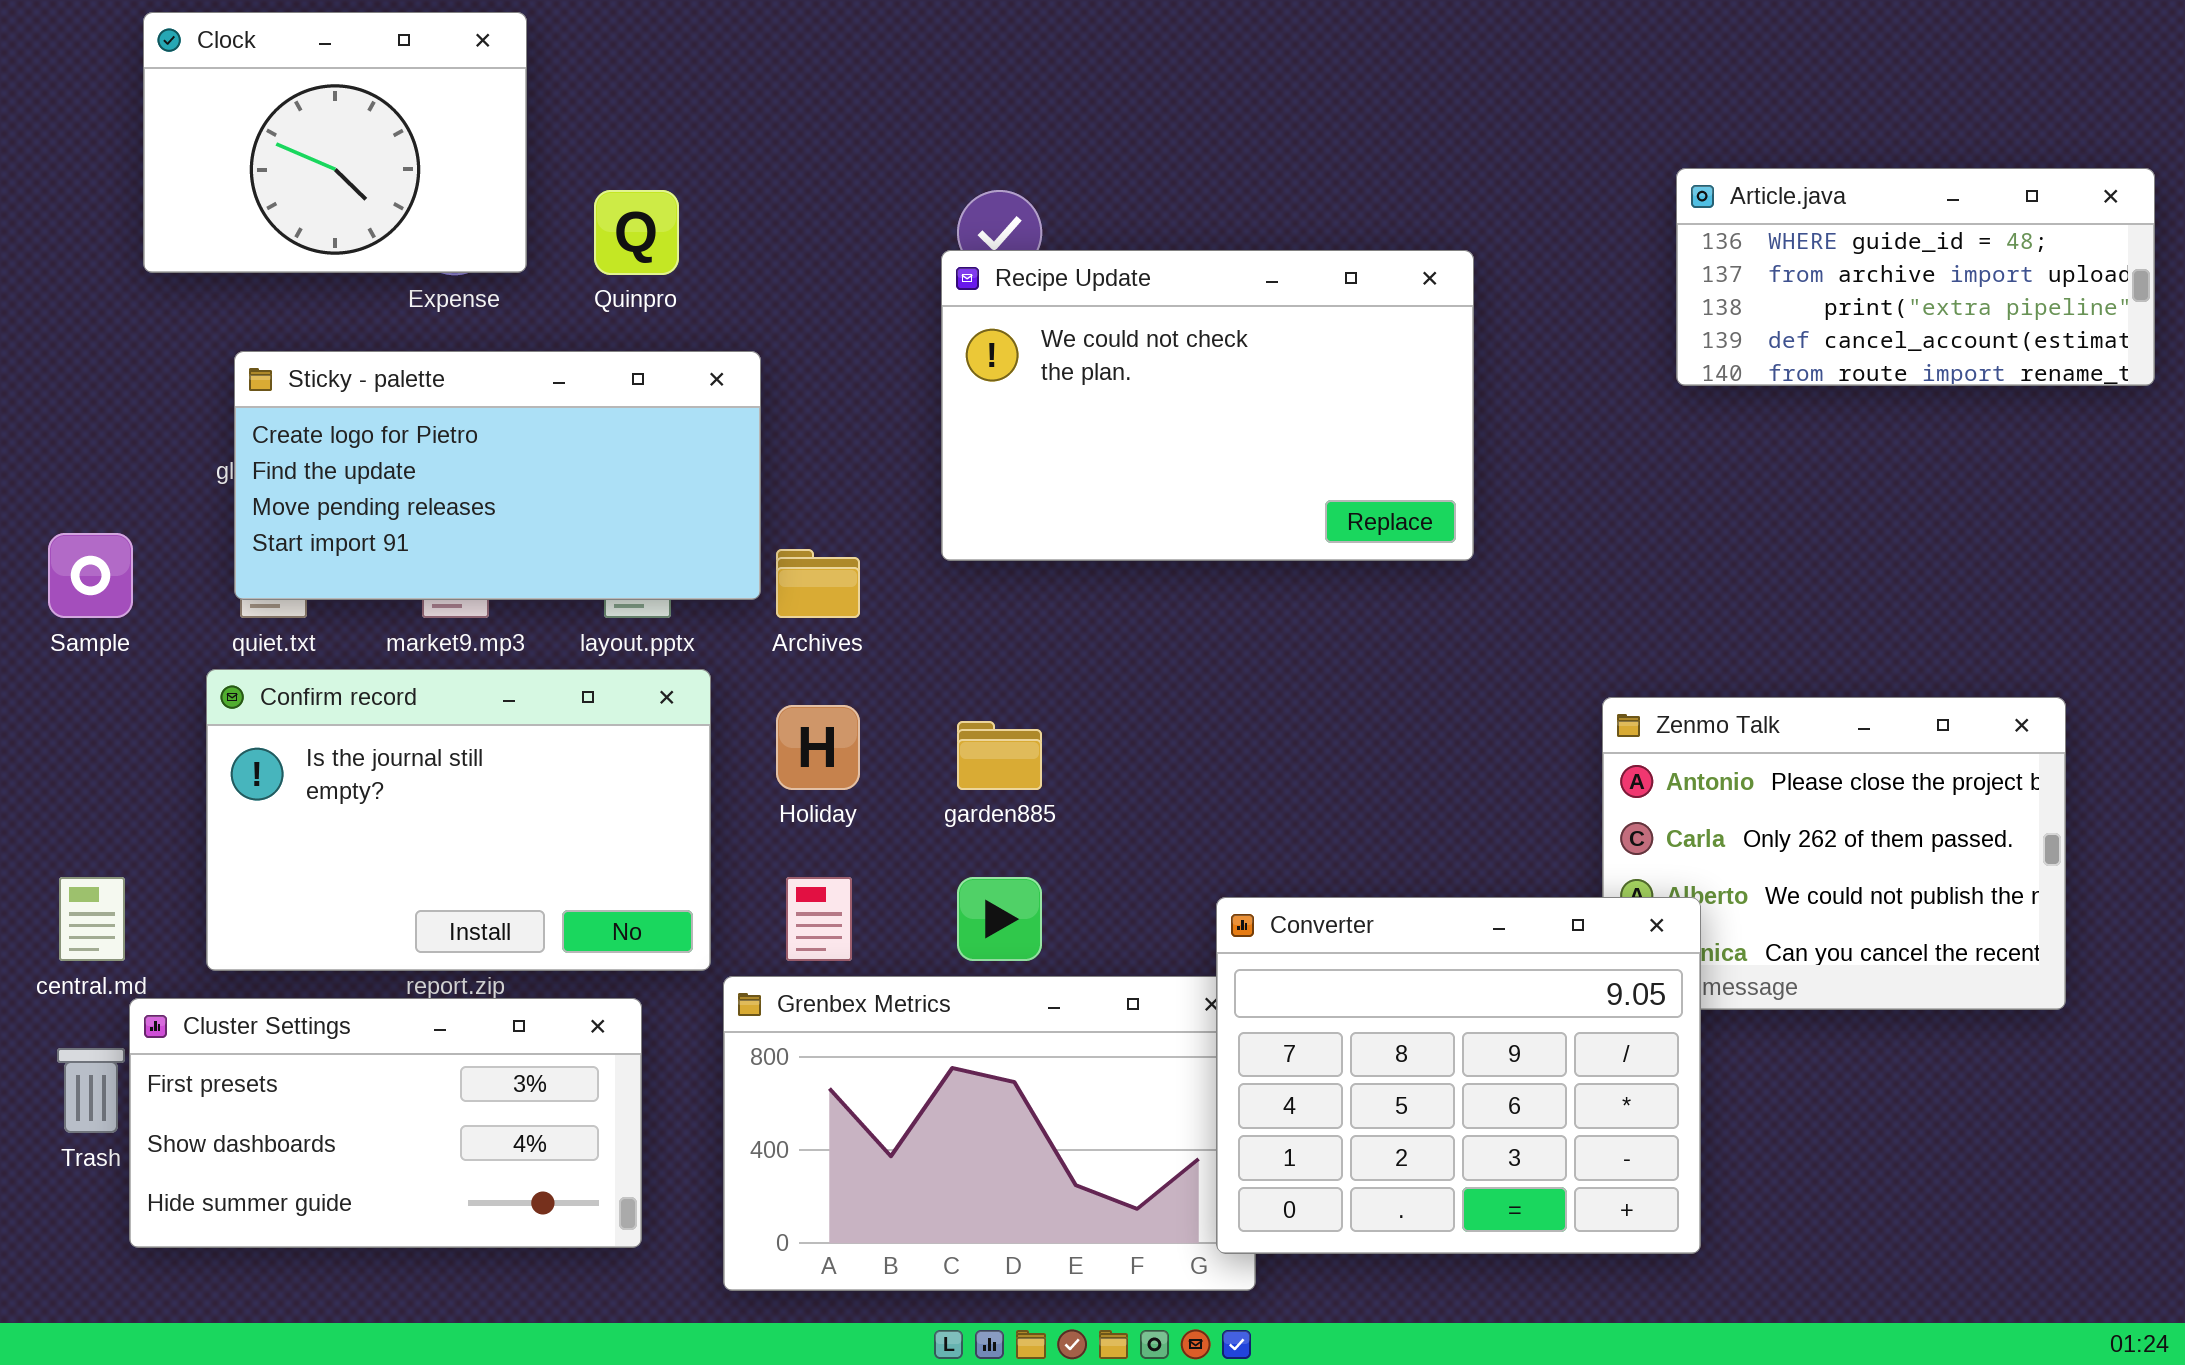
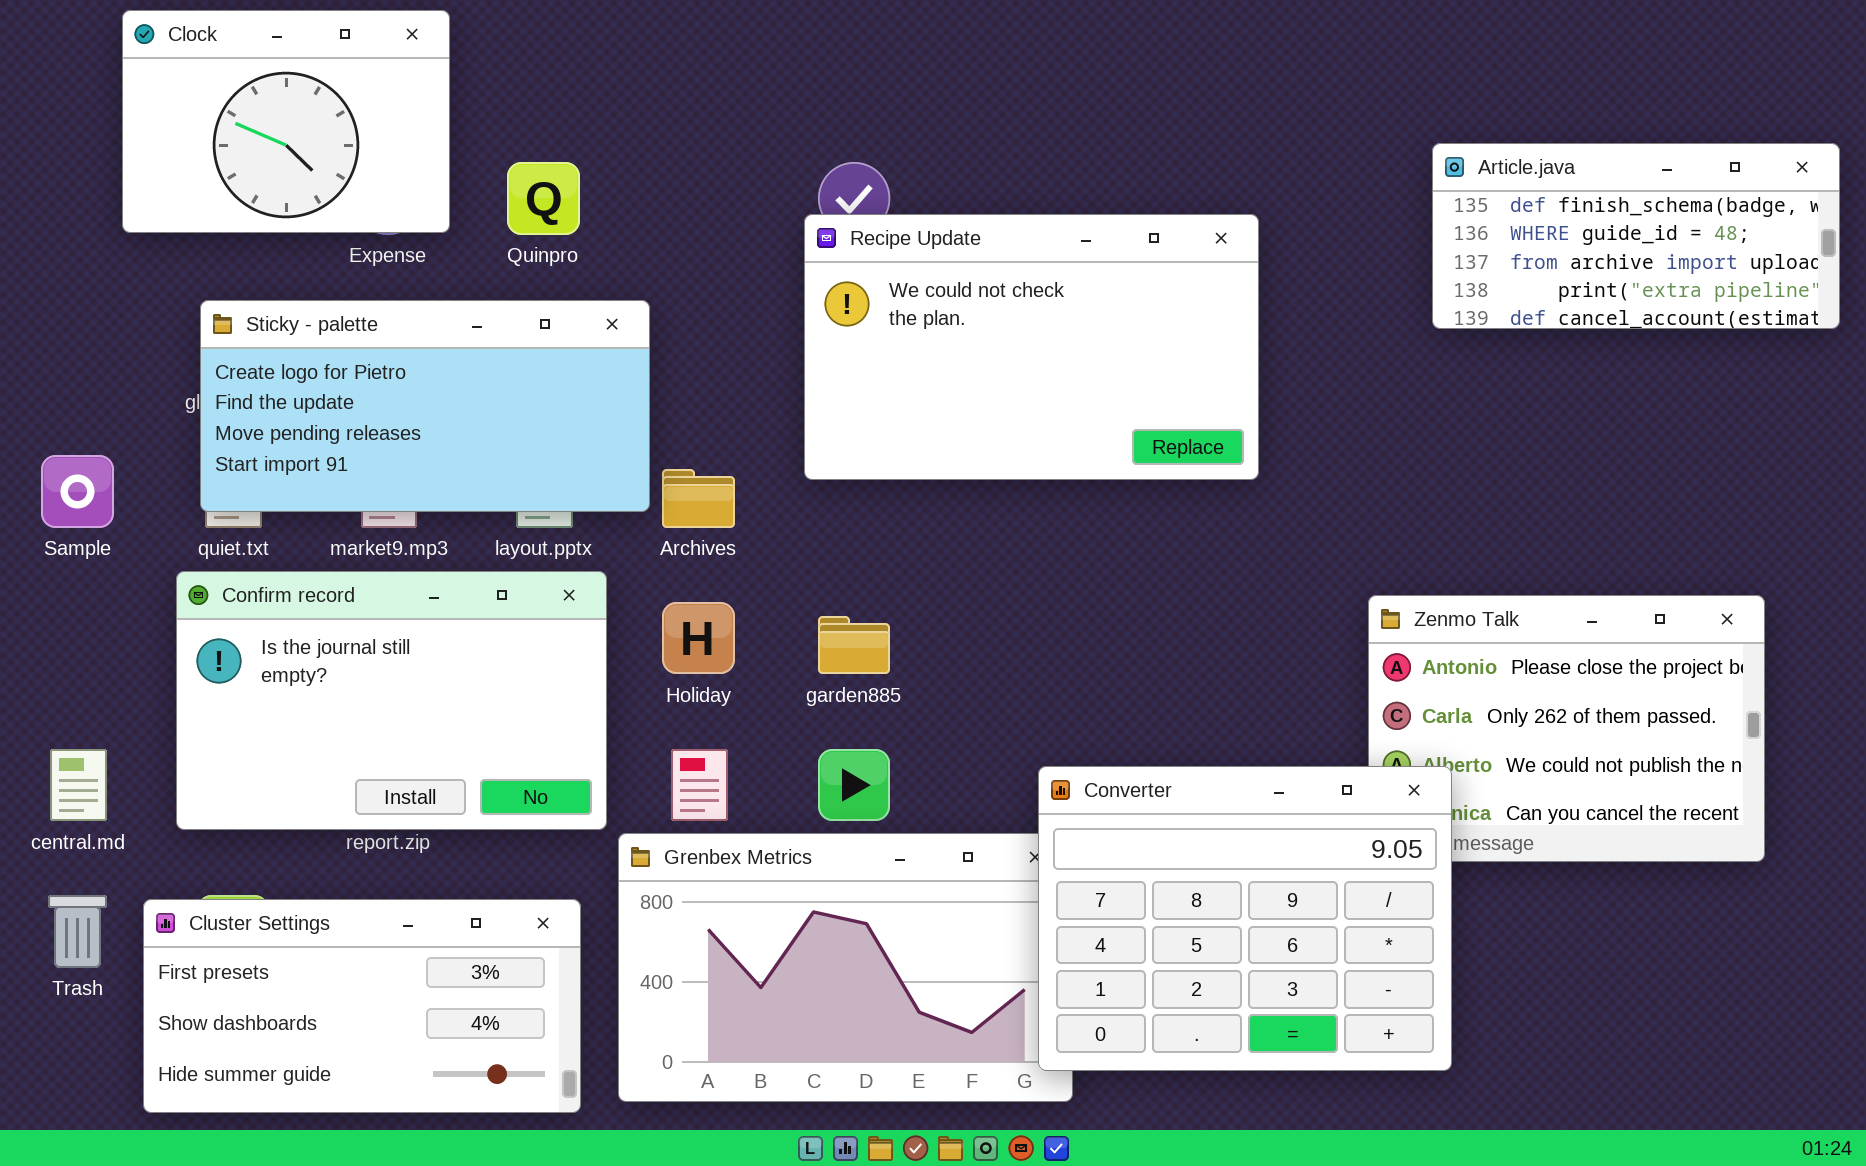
Article.java: [1676,168,2155,386] -> [1432,143,1840,329], scrolled up 1 row
Cluster Settings: [129,998,642,1248] -> [143,899,581,1113], moved

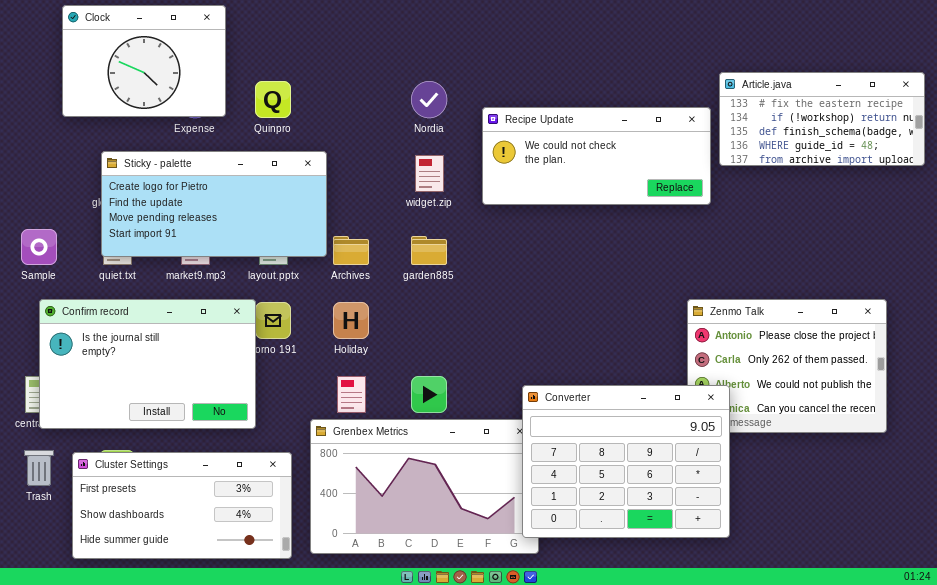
Article.java: [1432,143,1840,329] -> [719,72,925,166], scrolled up 2 rows
Recipe Update: [804,214,1259,480] -> [482,107,711,205], moved, resized
Confirm record: [176,571,607,830] -> [39,299,256,429], moved
garden885: [818,616,890,674] -> [411,236,447,265], moved

